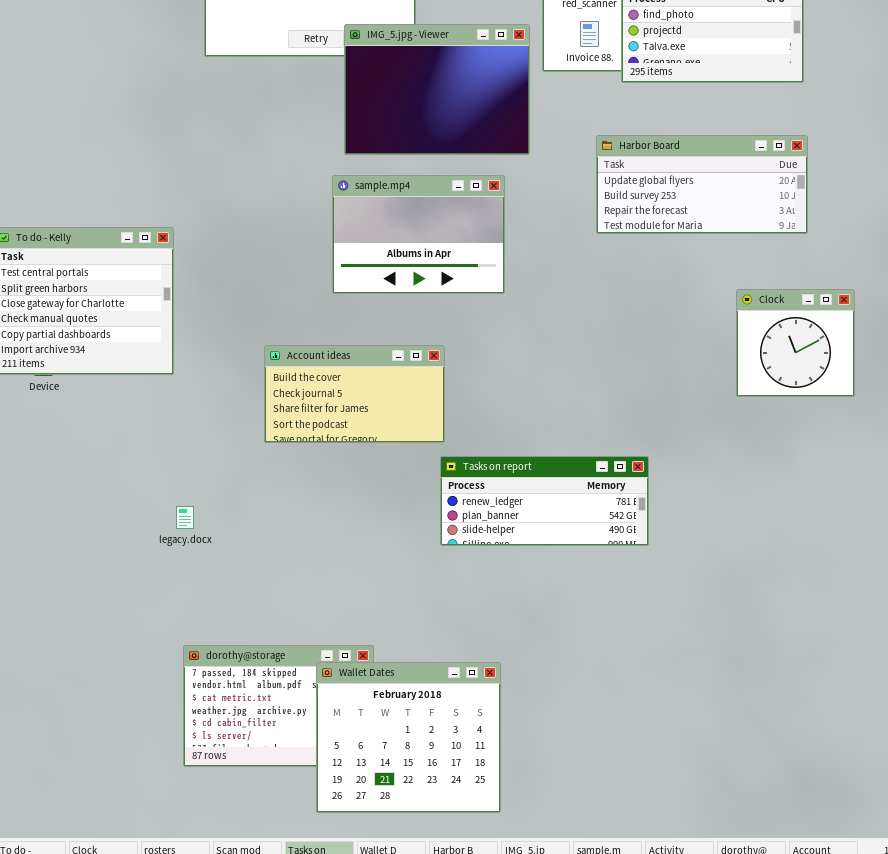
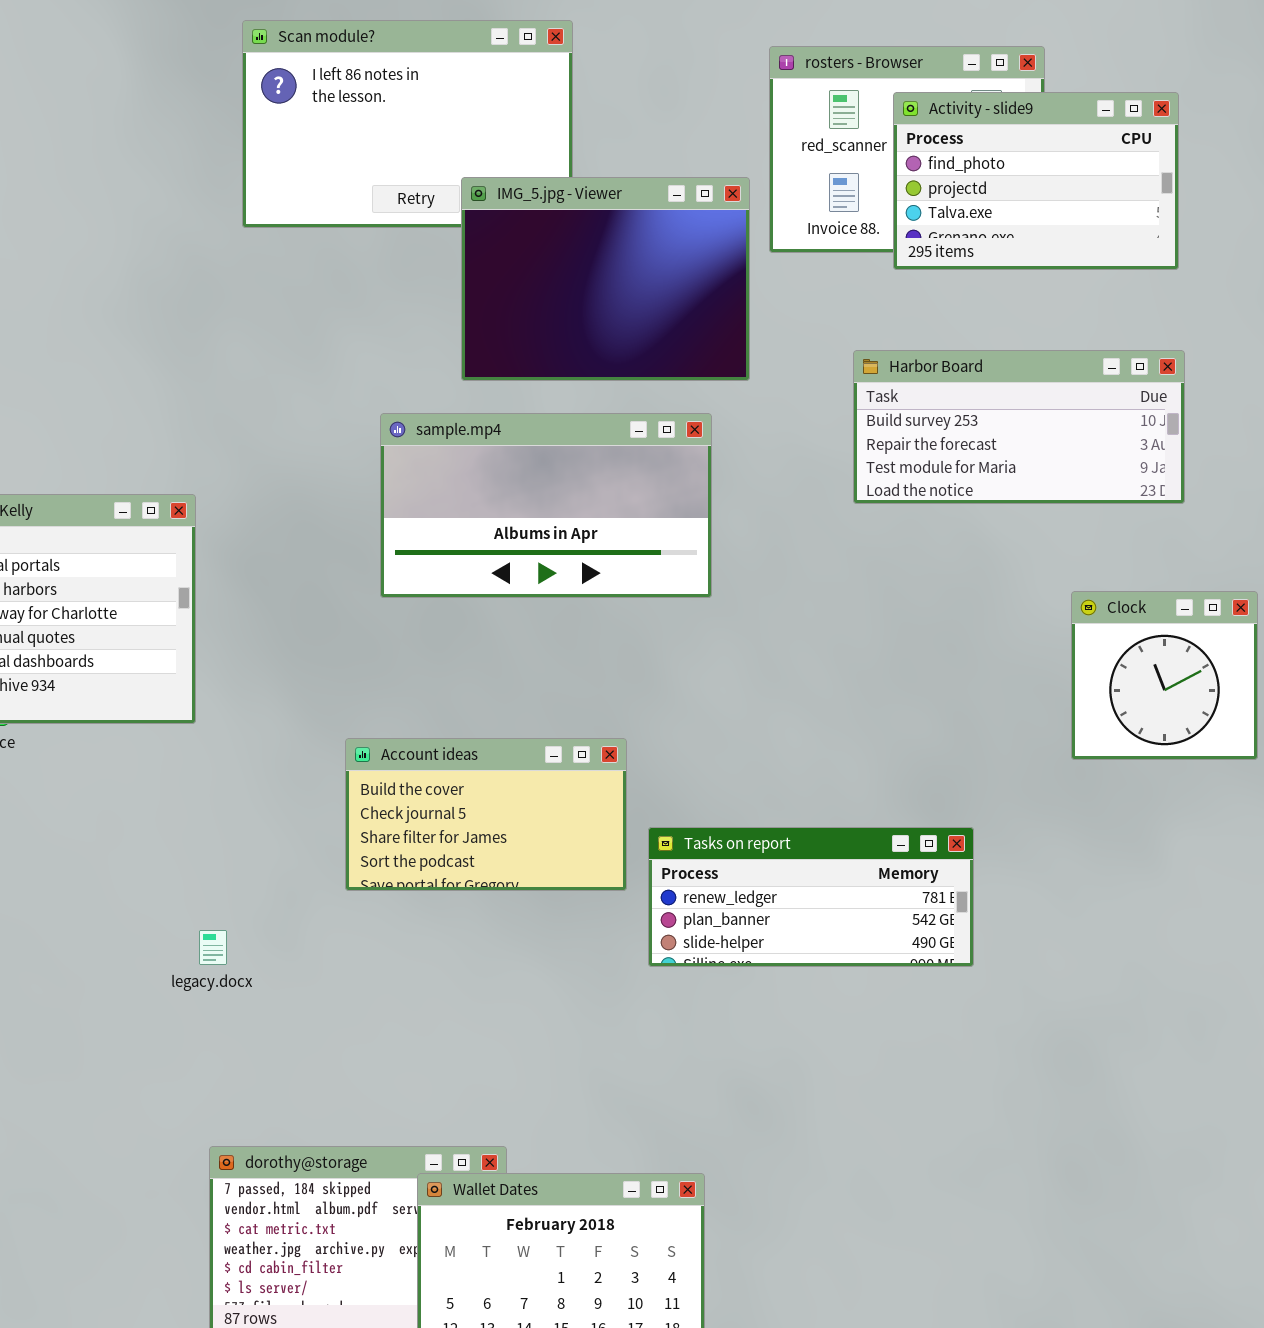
Harbor Board: [596,135,808,234] -> [853,350,1185,504], scrolled down 1 row
sample.mp4: [332,175,505,294] -> [380,413,712,598], resized
Account ideas: [264,345,445,443] -> [345,738,627,891], moved
Tasks on report: [440,456,649,546] -> [648,827,974,967], moved

